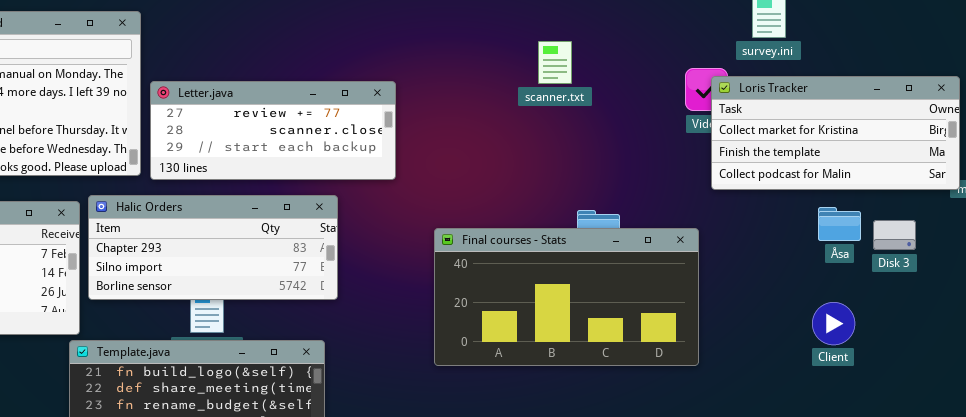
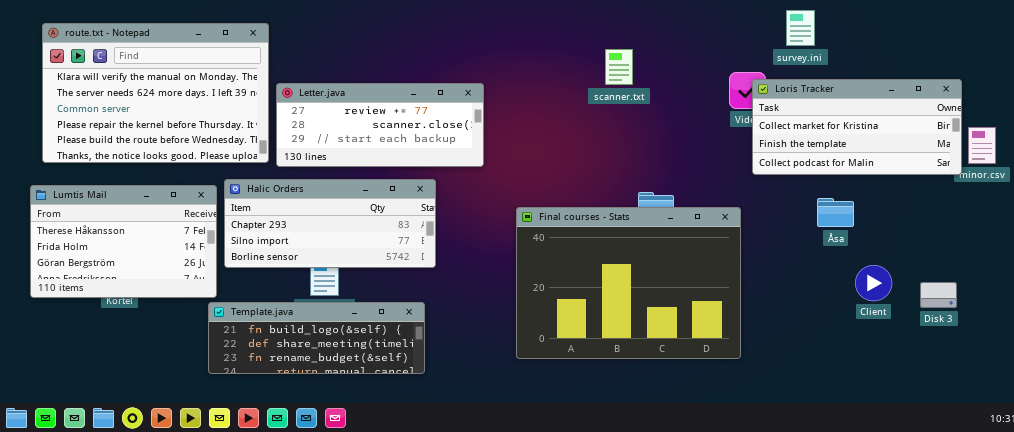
Åsa: [818,207,861,241] -> [817,198,854,227], moved
Disk 3: [873,220,916,250] -> [920,282,957,308], moved
Final courses - Stats: [434,228,699,366] -> [516,207,741,359], resized
Client: [812,302,855,345] -> [855,265,892,301], moved

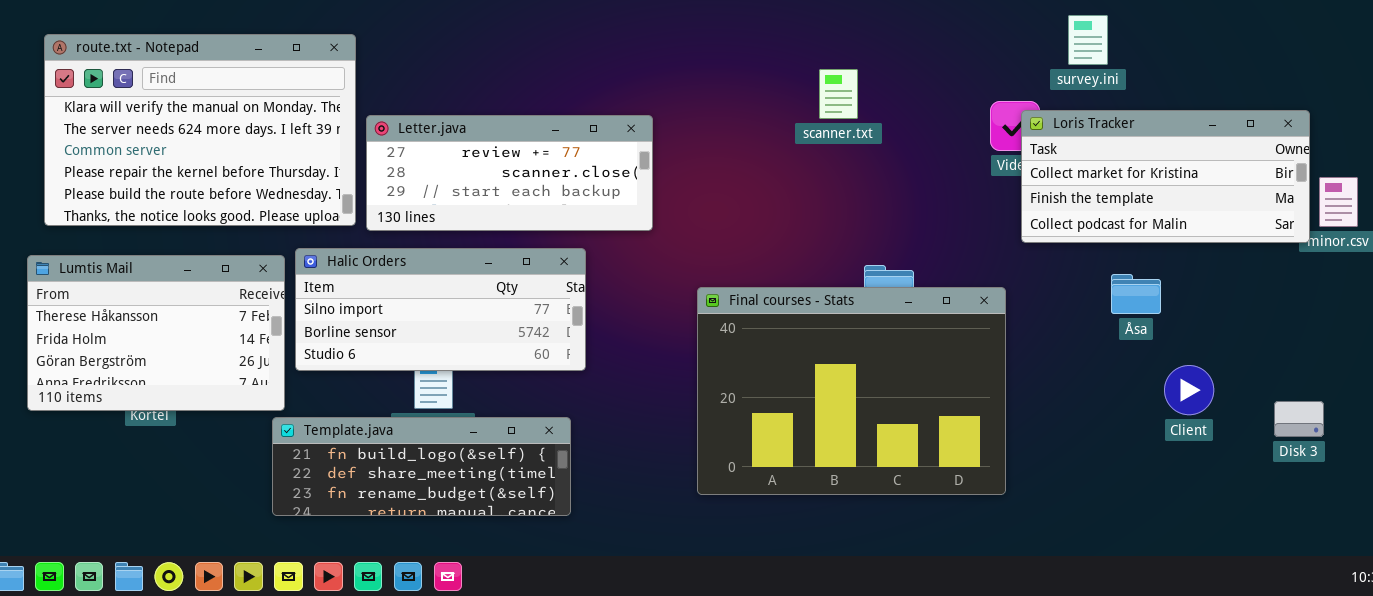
Halic Orders: [224,179,436,268] -> [295,248,586,371], scrolled down 1 row
Disk 3: [920,282,957,308] -> [1274,401,1324,437], moved

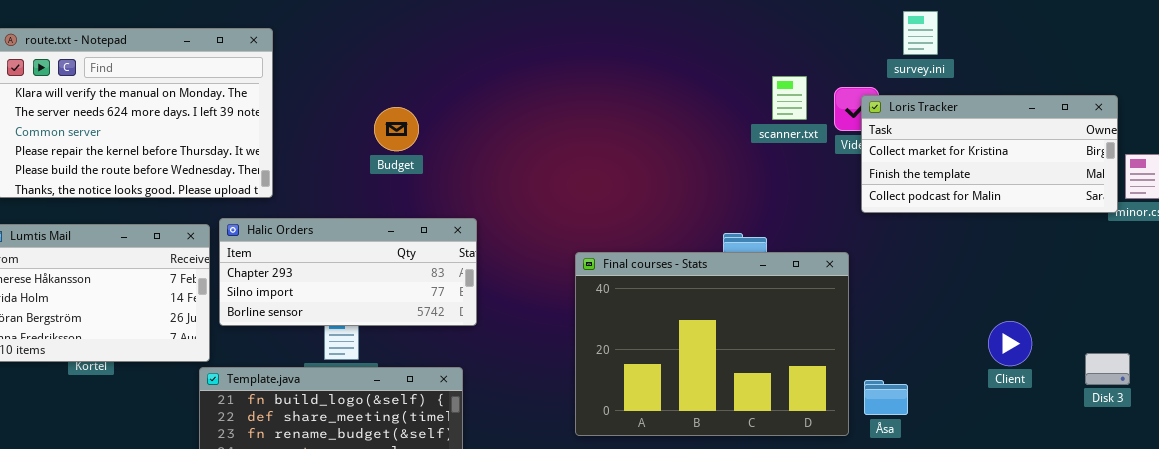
scanner.txt: [819,69,858,119] -> [772,76,807,120], moved
Letter.java: [366,115,653,231] -> none, closed
Halic Orders: [295,248,586,371] -> [219,218,477,326], scrolled up 1 row
Åsa: [1111,274,1161,314] -> [864,380,908,415], moved

